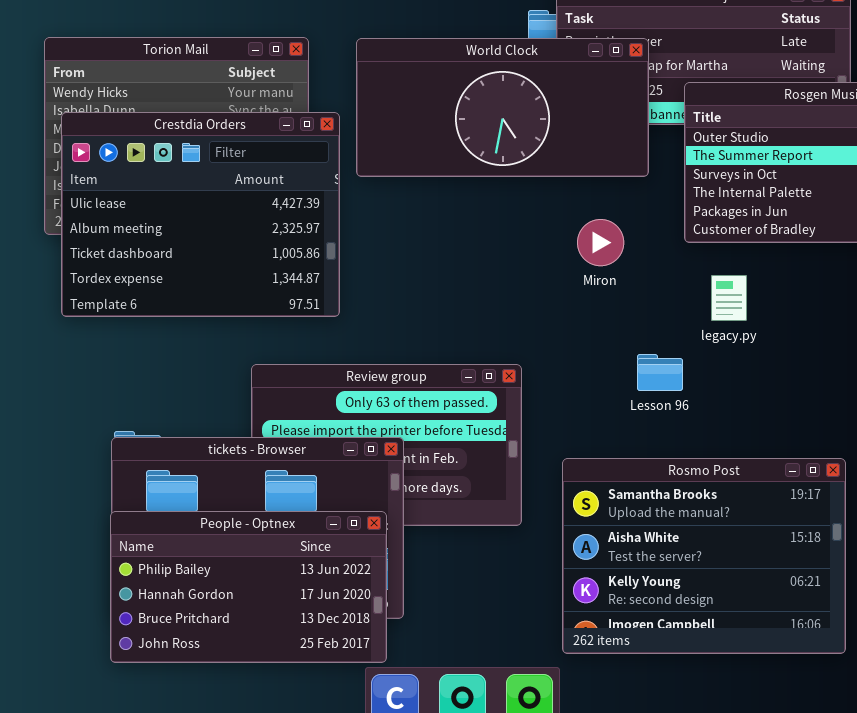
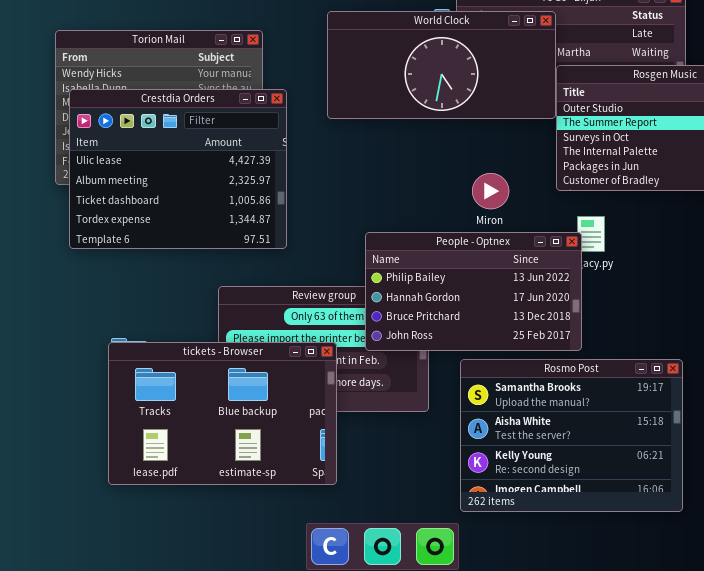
World Clock: [356,38,649,177] -> [327,11,556,119], moved
People - Optnex: [110,511,387,663] -> [365,232,582,351], moved

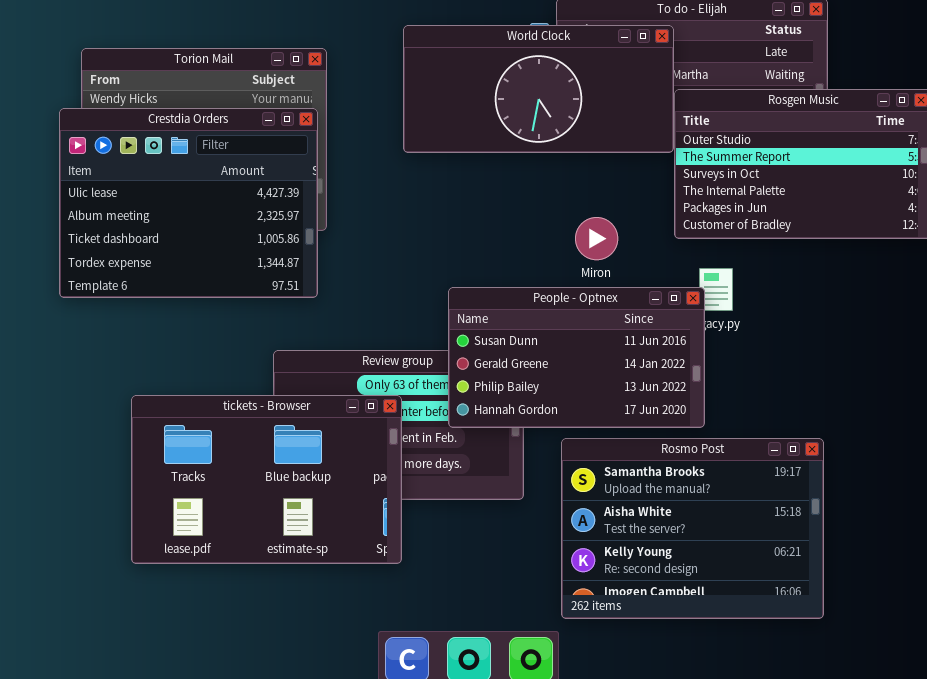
Crestdia Orders: [69,89,287,249] -> [59,108,318,298], moved
People - Optnex: [365,232,582,351] -> [448,287,705,428], scrolled up 2 rows
tickets - Browser: [108,342,337,485] -> [131,395,402,564], moved

